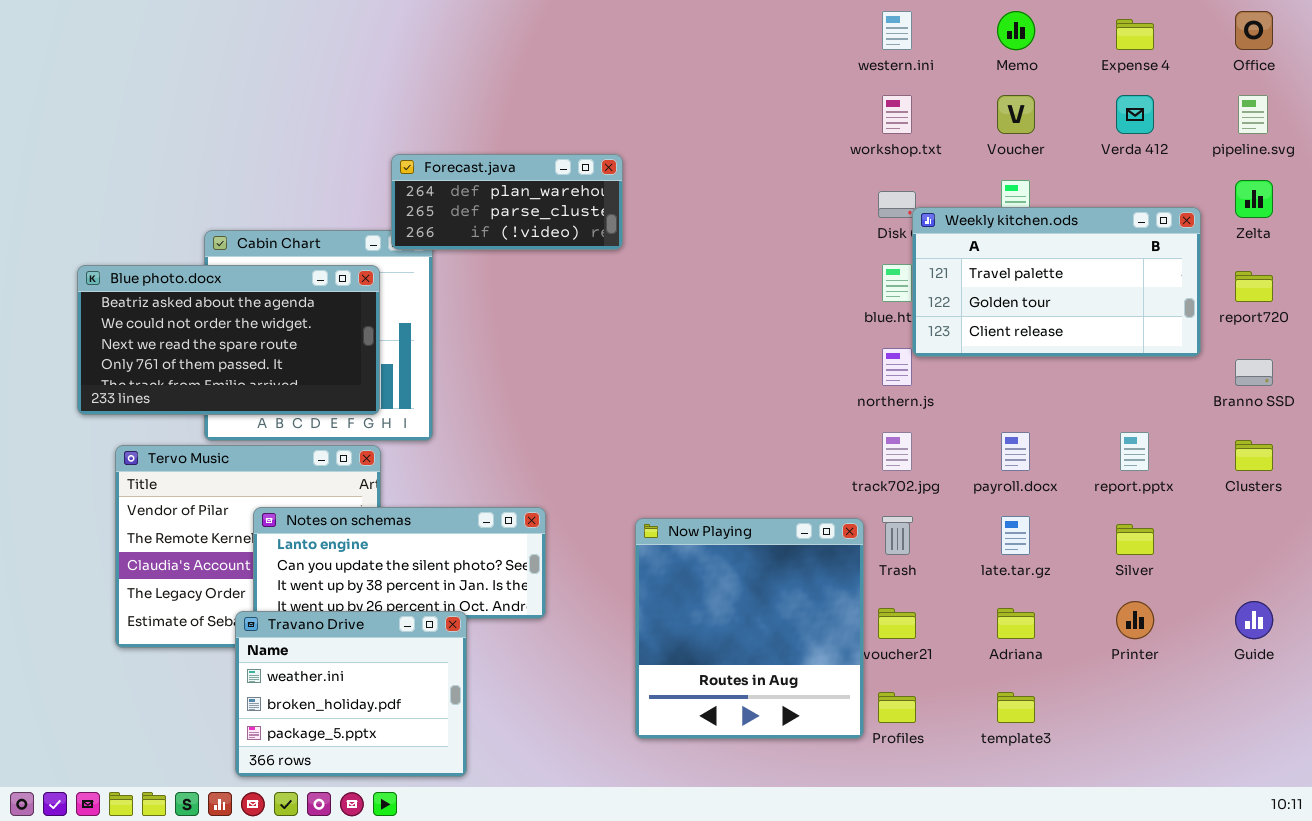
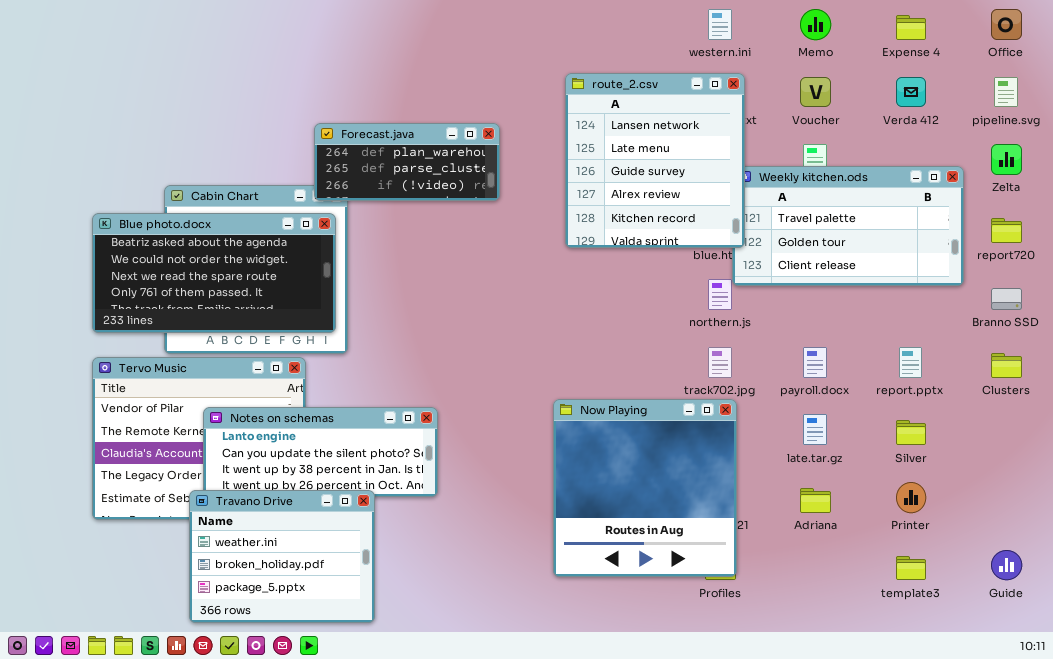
route_2.csv: none -> [565,73,745,248], opened
Blue photo.docx: [77,265,380,415] -> [92,213,336,333], moved
Now Playing: [635,518,864,739] -> [553,399,737,577], moved
Guide: [1235,601,1273,639] -> [991,550,1022,580], moved
template3: [997,692,1035,723] -> [896,556,926,580], moved

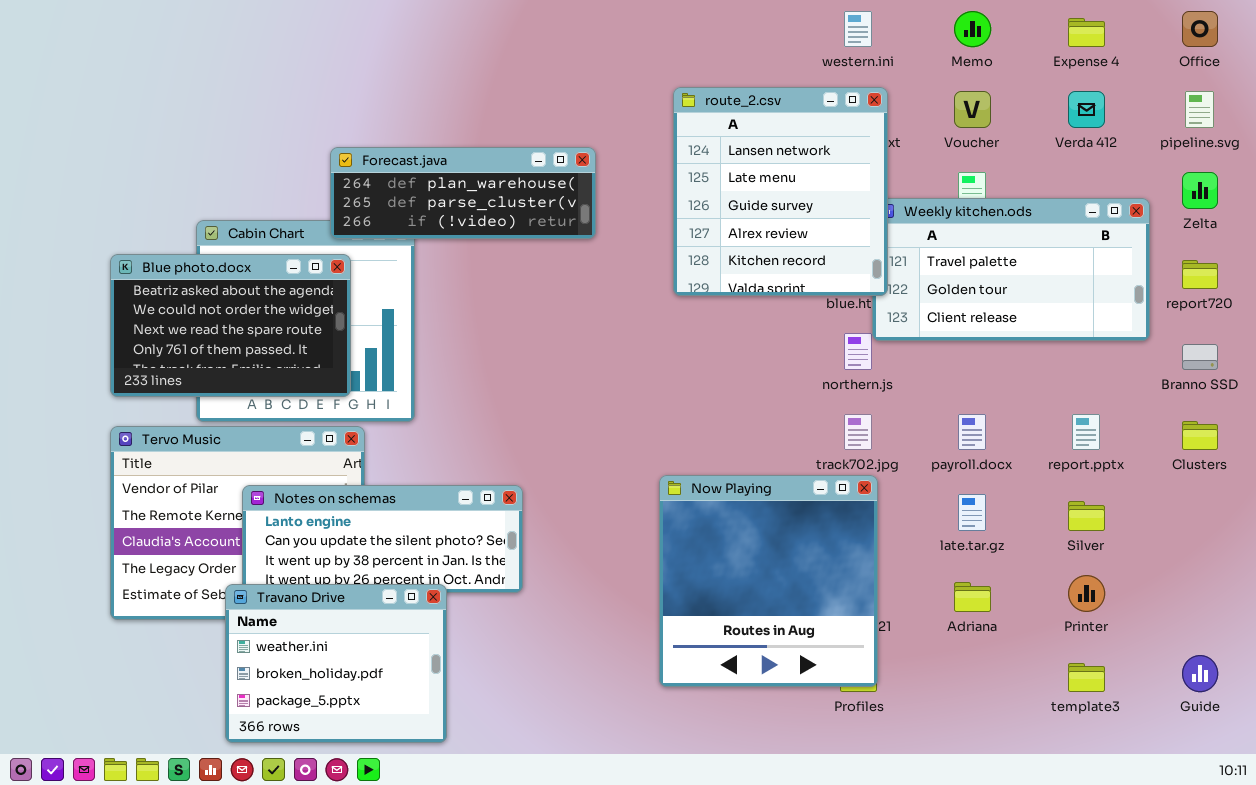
Forecast.java: [314,123,500,201] -> [330,147,596,239], resized
Blue photo.docx: [92,213,336,333] -> [110,254,351,397], resized

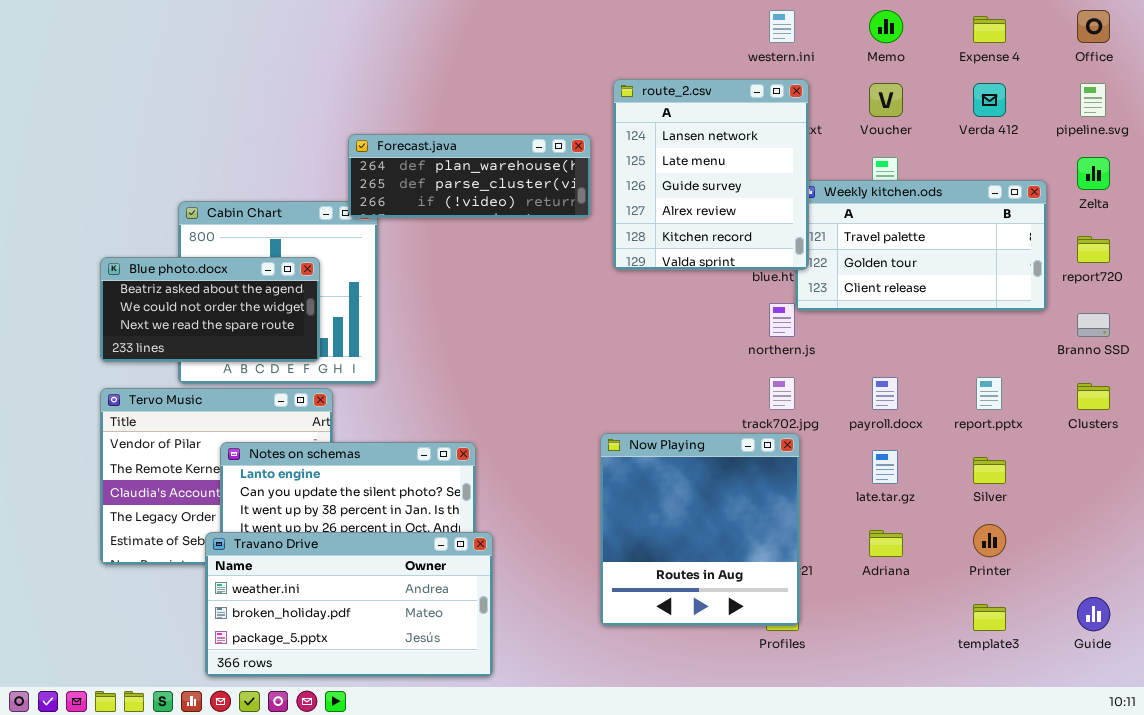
Forecast.java: [330,147,596,239] -> [348,134,591,218], moved
Blue photo.docx: [110,254,351,397] -> [100,257,320,362], resized
Travano Drive: [225,584,447,743] -> [205,532,493,677], resized

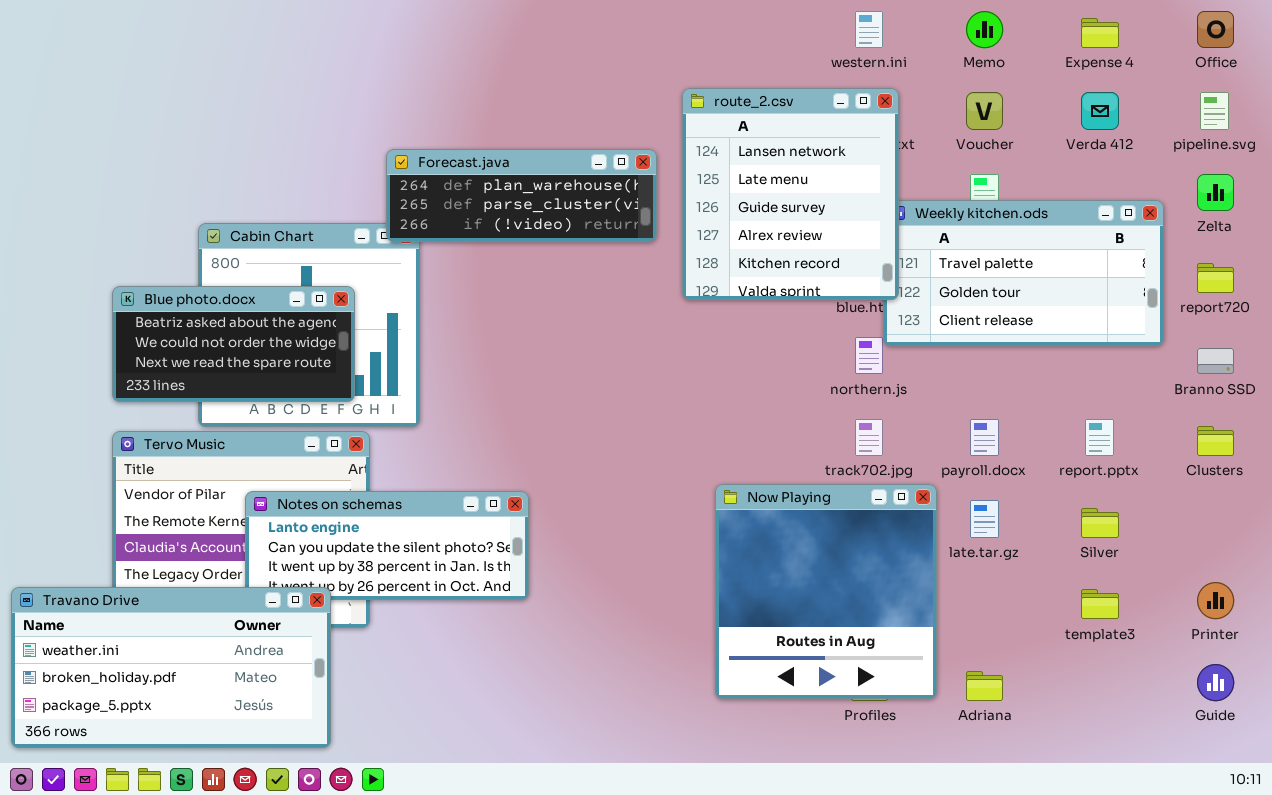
Now Playing: [600,433,800,626] -> [715,484,937,699], moved
Printer: [973,524,1006,557] -> [1197,582,1234,619], moved
Adriana: [869,530,903,557] -> [966,671,1003,701], moved
Travano Drive: [205,532,493,677] -> [11,587,331,748], moved
template3: [973,604,1006,631] -> [1081,589,1119,619], moved

